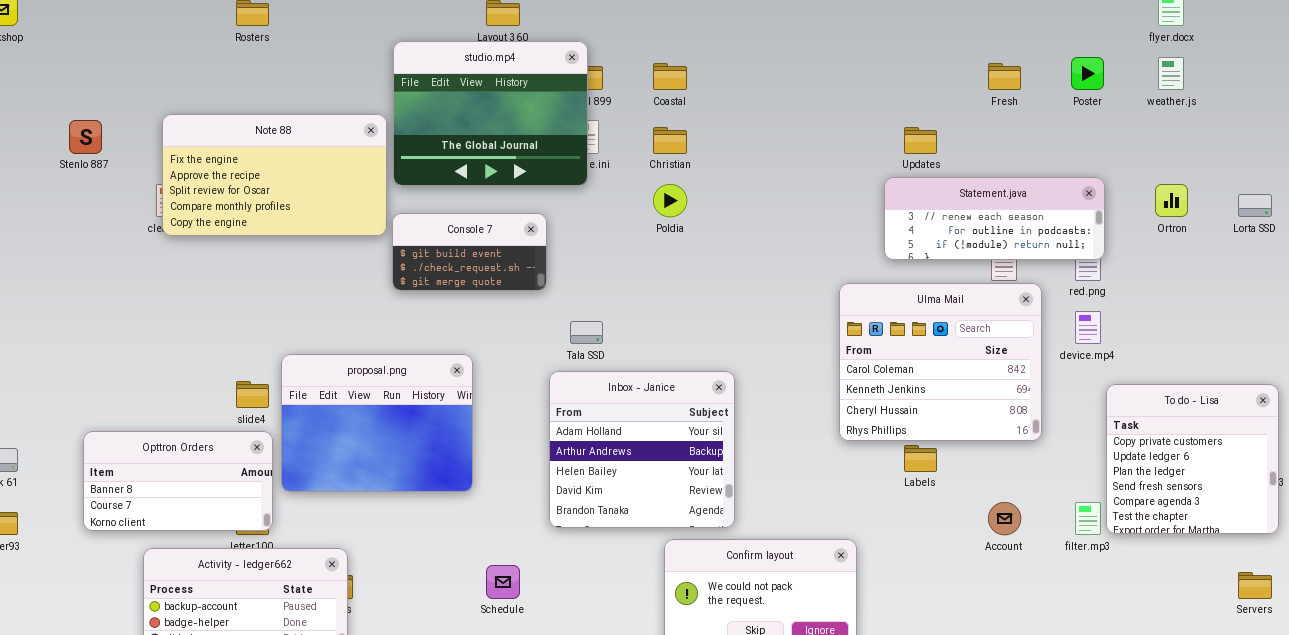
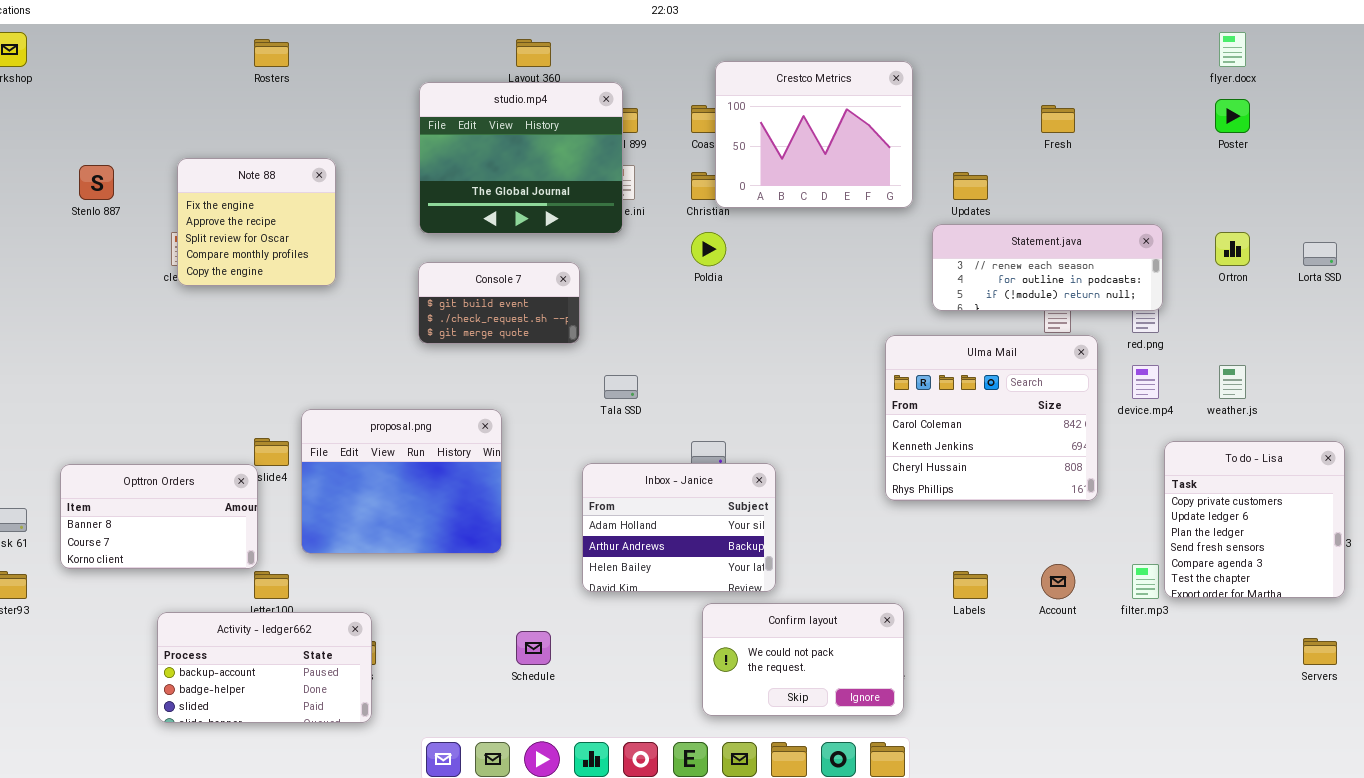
Crestco Metrics: none -> [715,61,913,208], opened
Poster: [1071,57,1104,90] -> [1215,99,1250,133], moved
weather.js: [1158,57,1184,90] -> [1219,365,1246,399], moved
Note 88: [162,114,387,236] -> [177,158,336,286], resized
Inbox - Janice: [549,371,735,528] -> [582,463,776,592], resized
Opttron Orders: [83,431,273,531] -> [60,464,258,569], moved
Labels: [904,445,937,472] -> [953,571,988,599], moved

